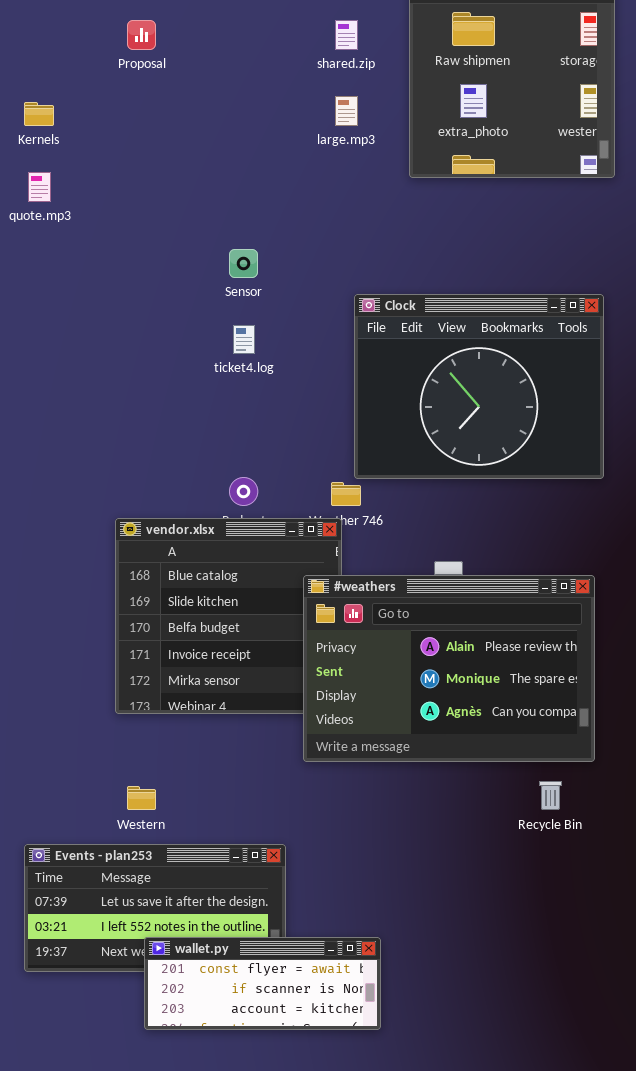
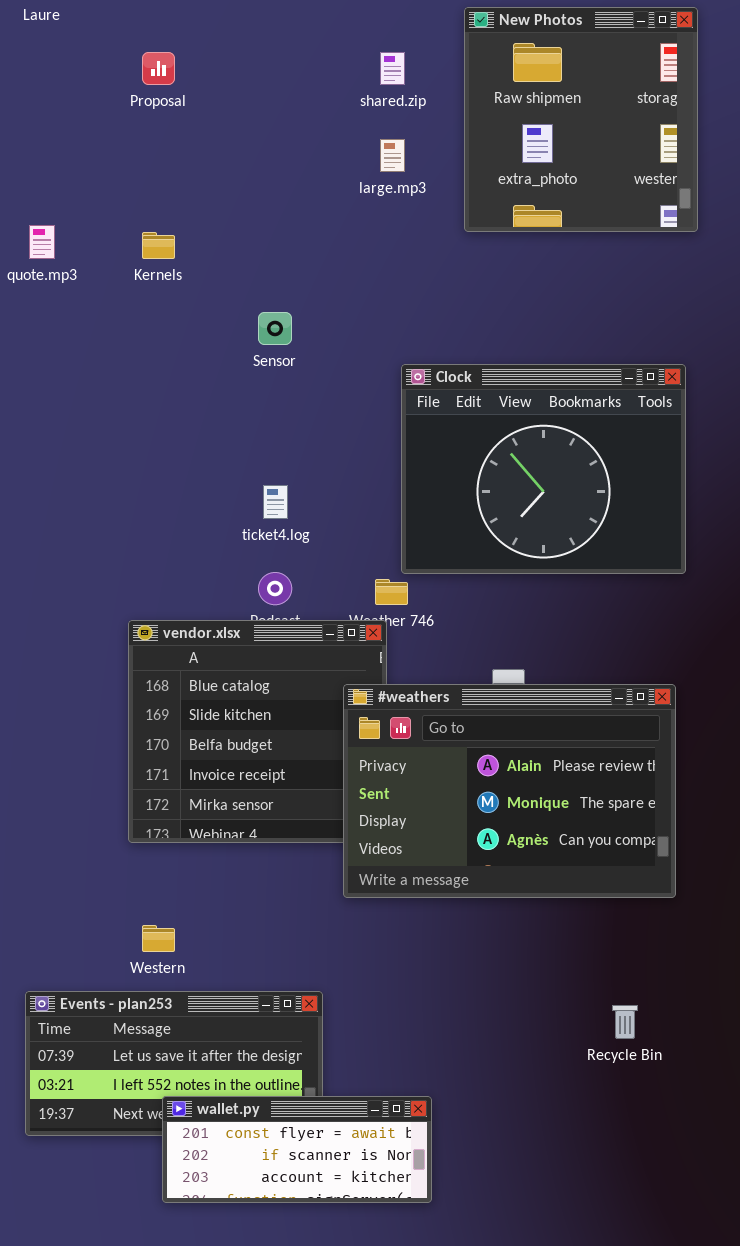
Kernels: [24,102,54,126] -> [142,232,175,259], moved
ticket4.log: [233,325,255,354] -> [263,485,288,519], moved
Recycle Bin: [539,781,562,810] -> [612,1005,638,1039], moved

